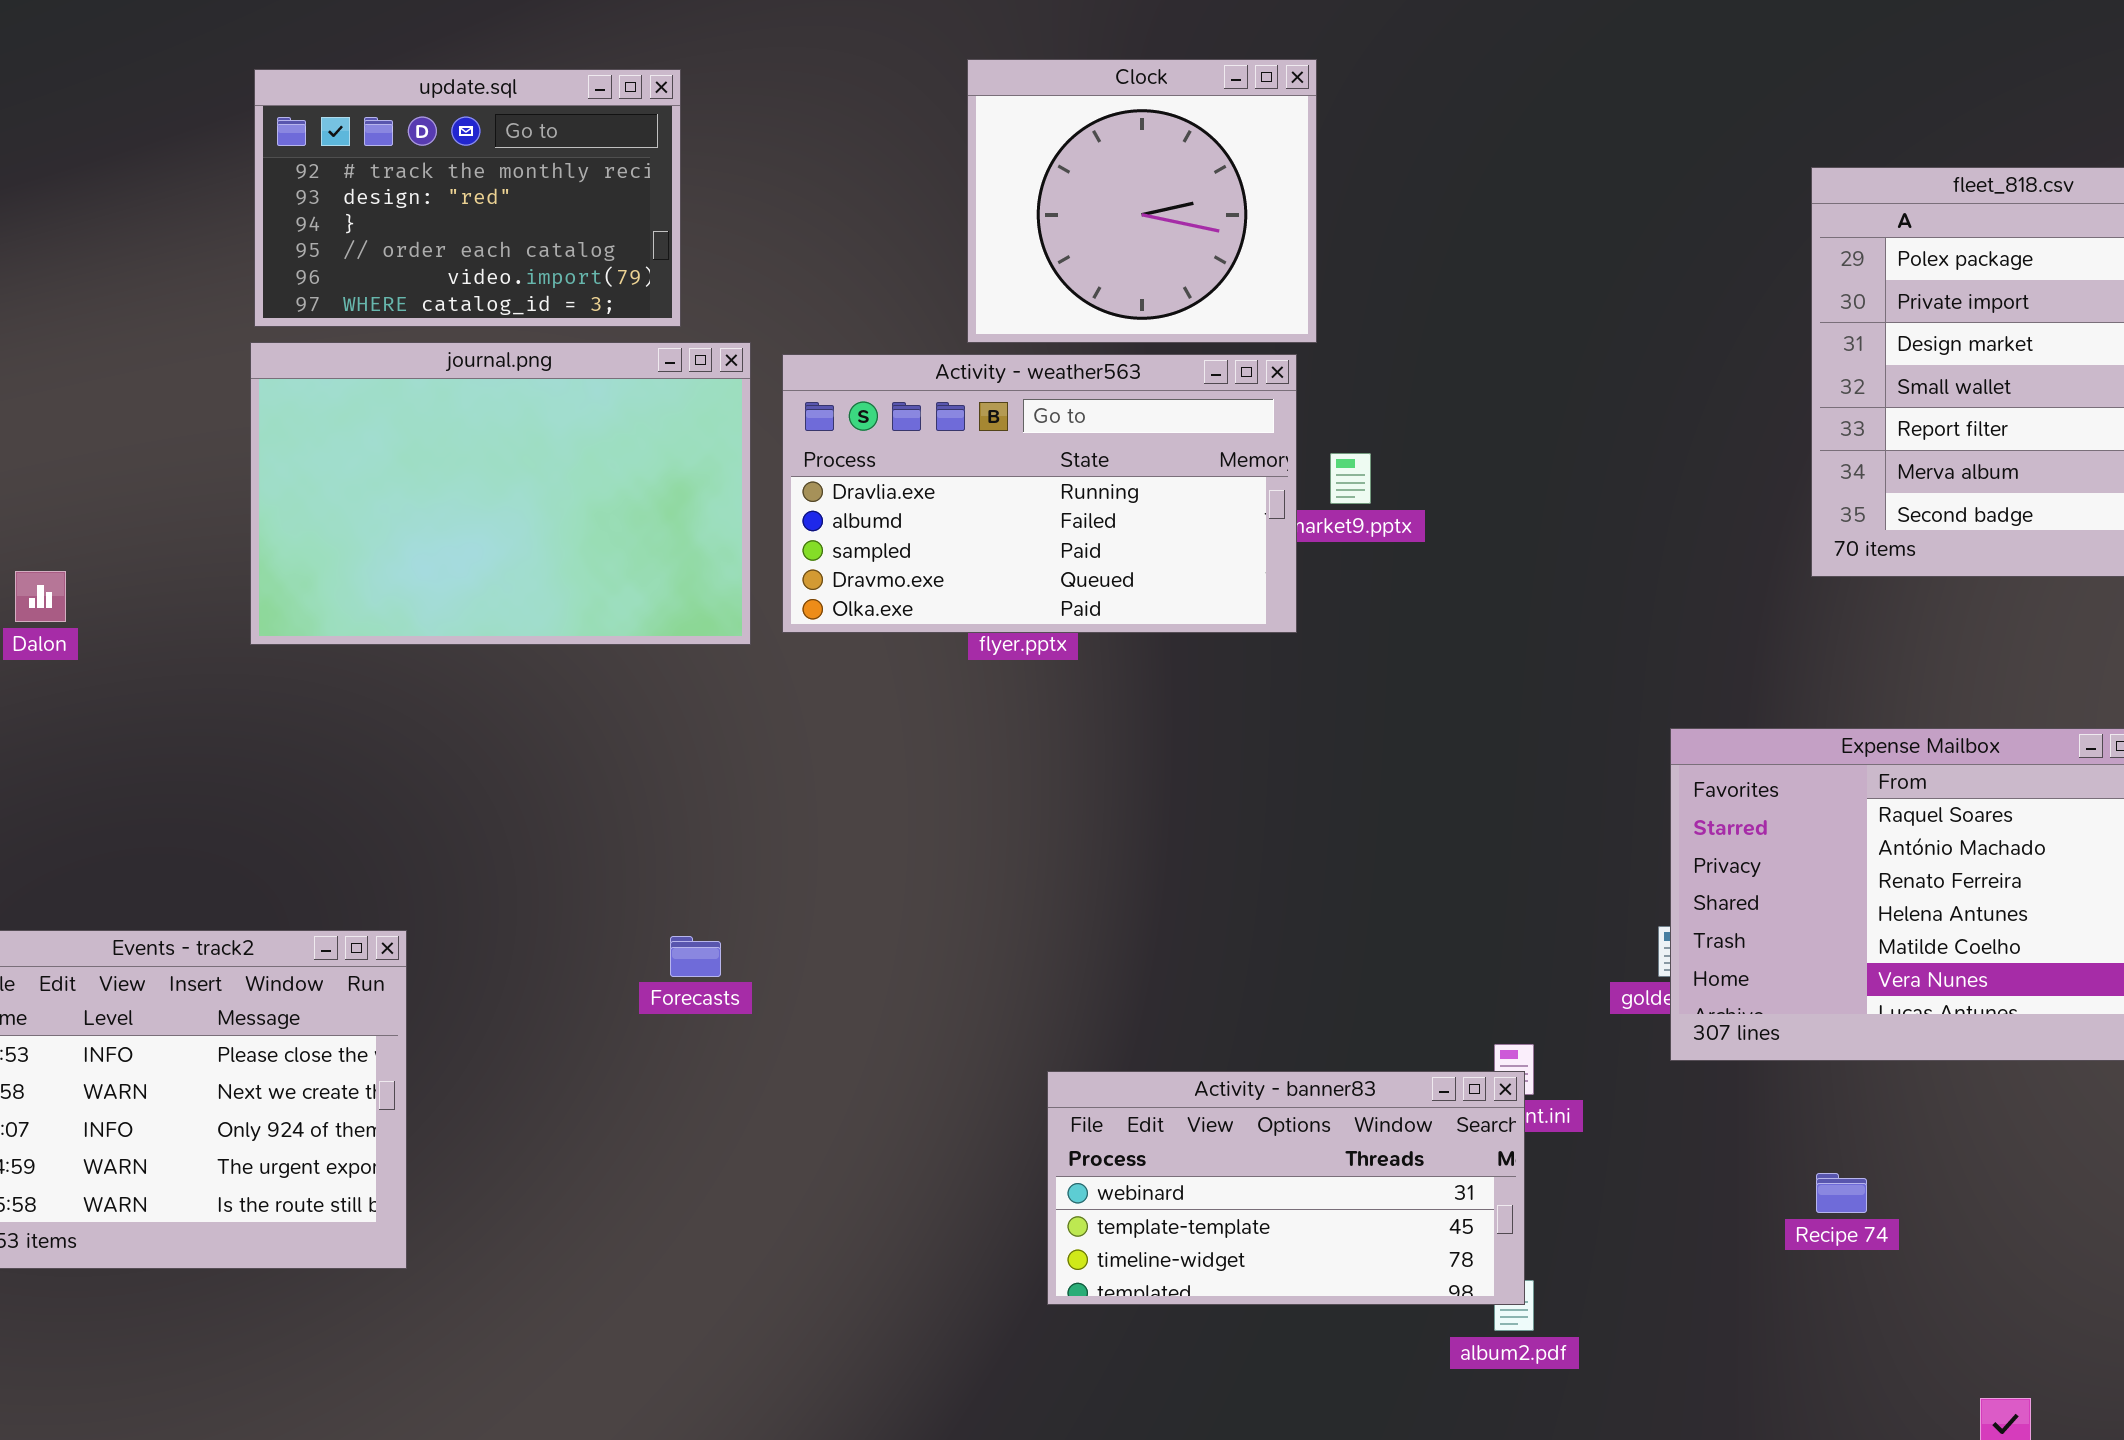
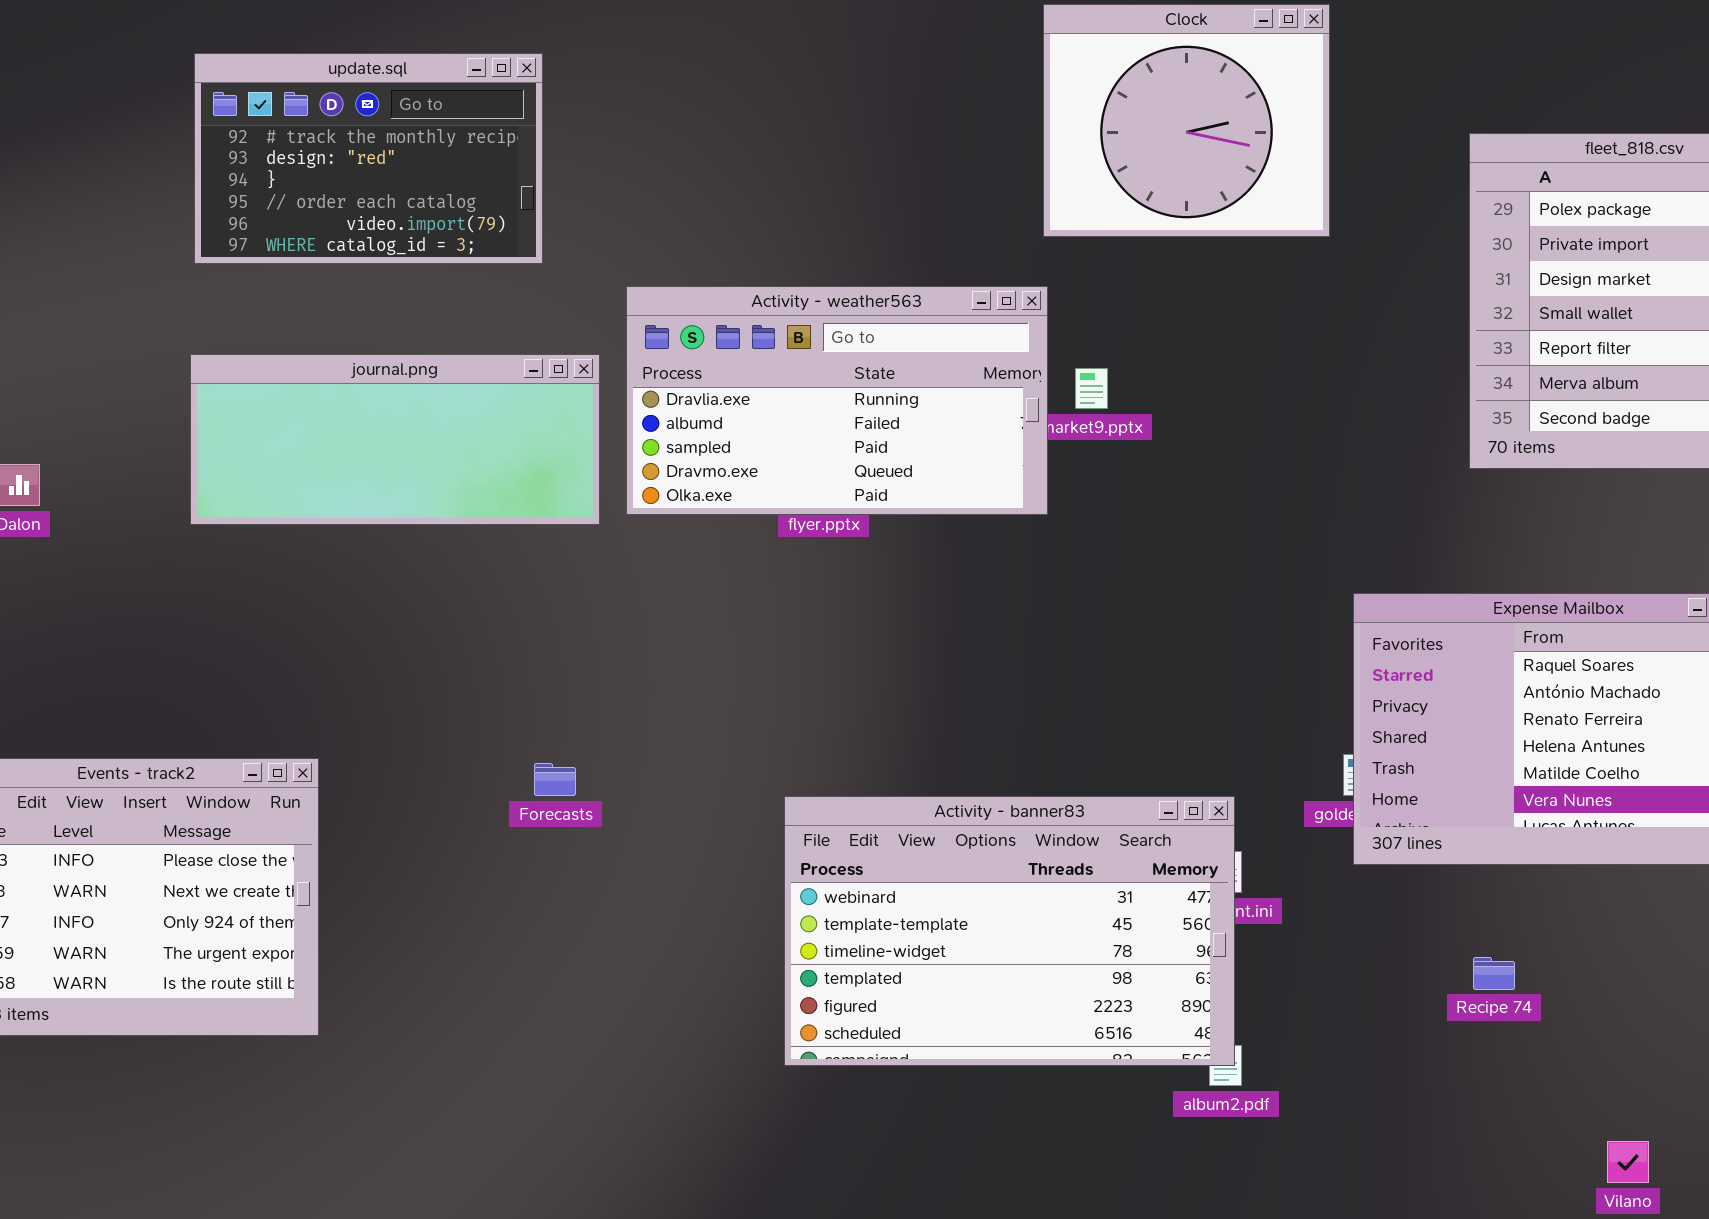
Clock: [967,59,1317,343] -> [1043,4,1330,237], moved
journal.png: [250,342,751,645] -> [190,354,600,525], resized
Activity - banner83: [1047,1071,1525,1305] -> [784,796,1235,1066], resized

